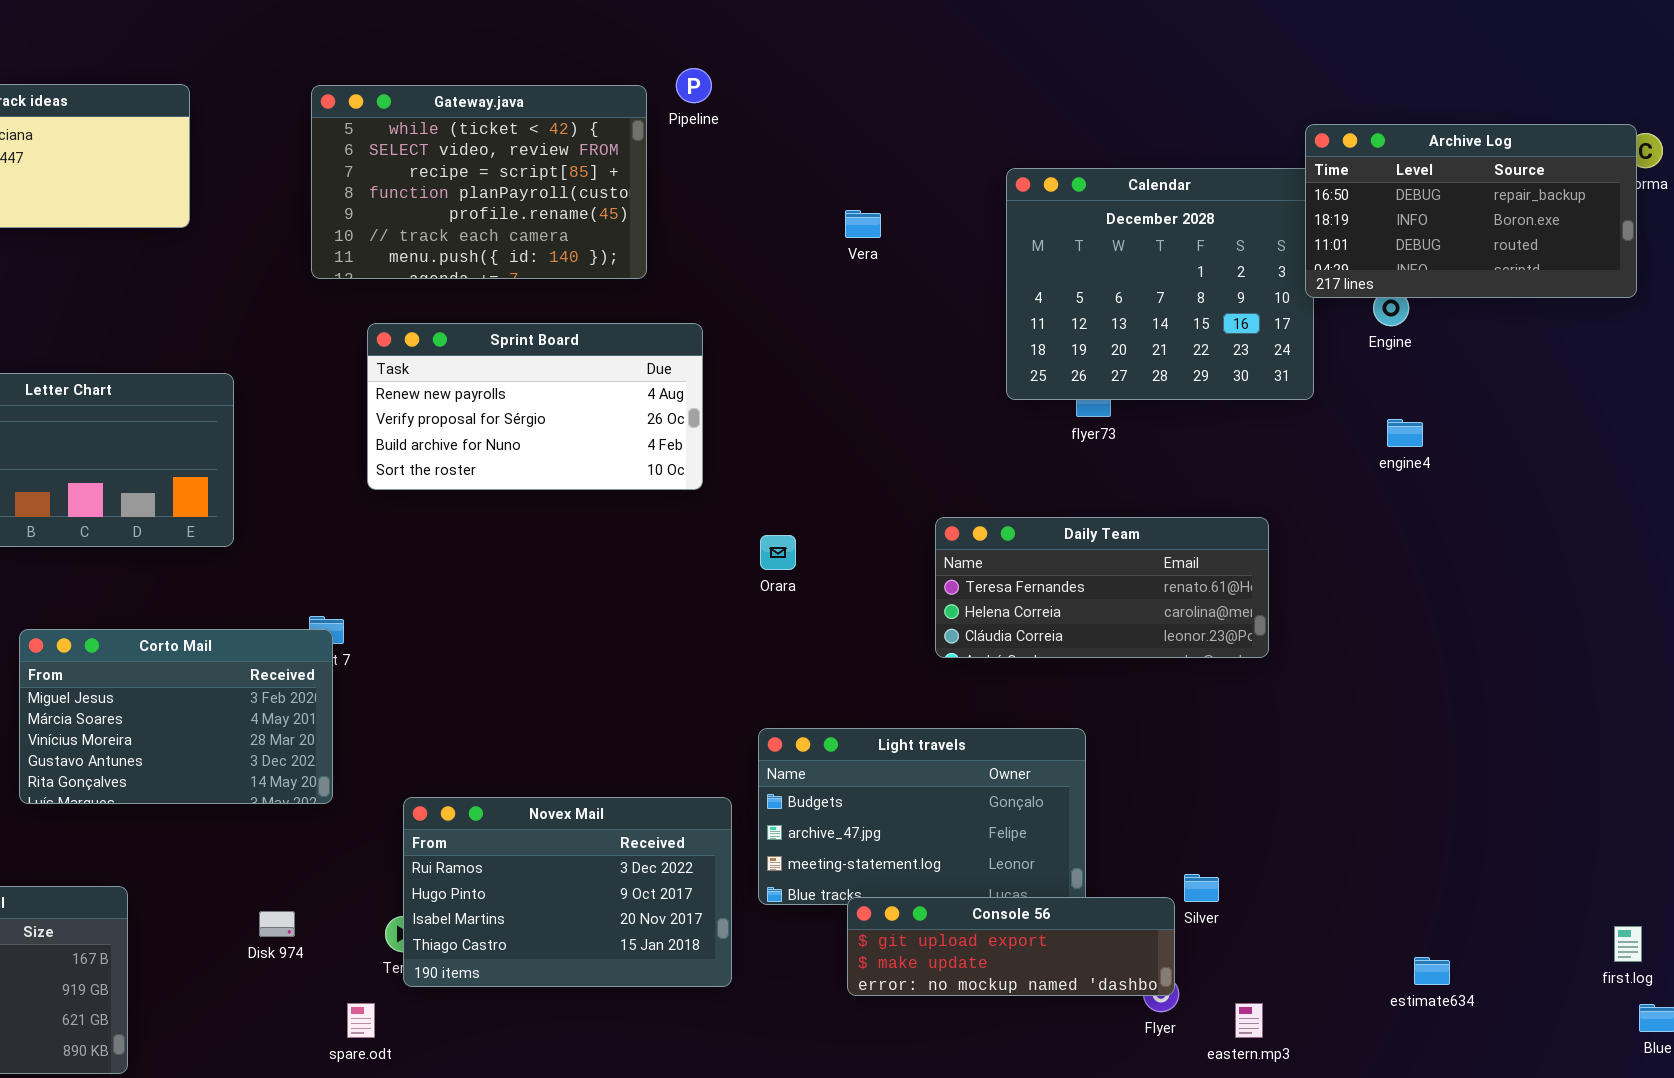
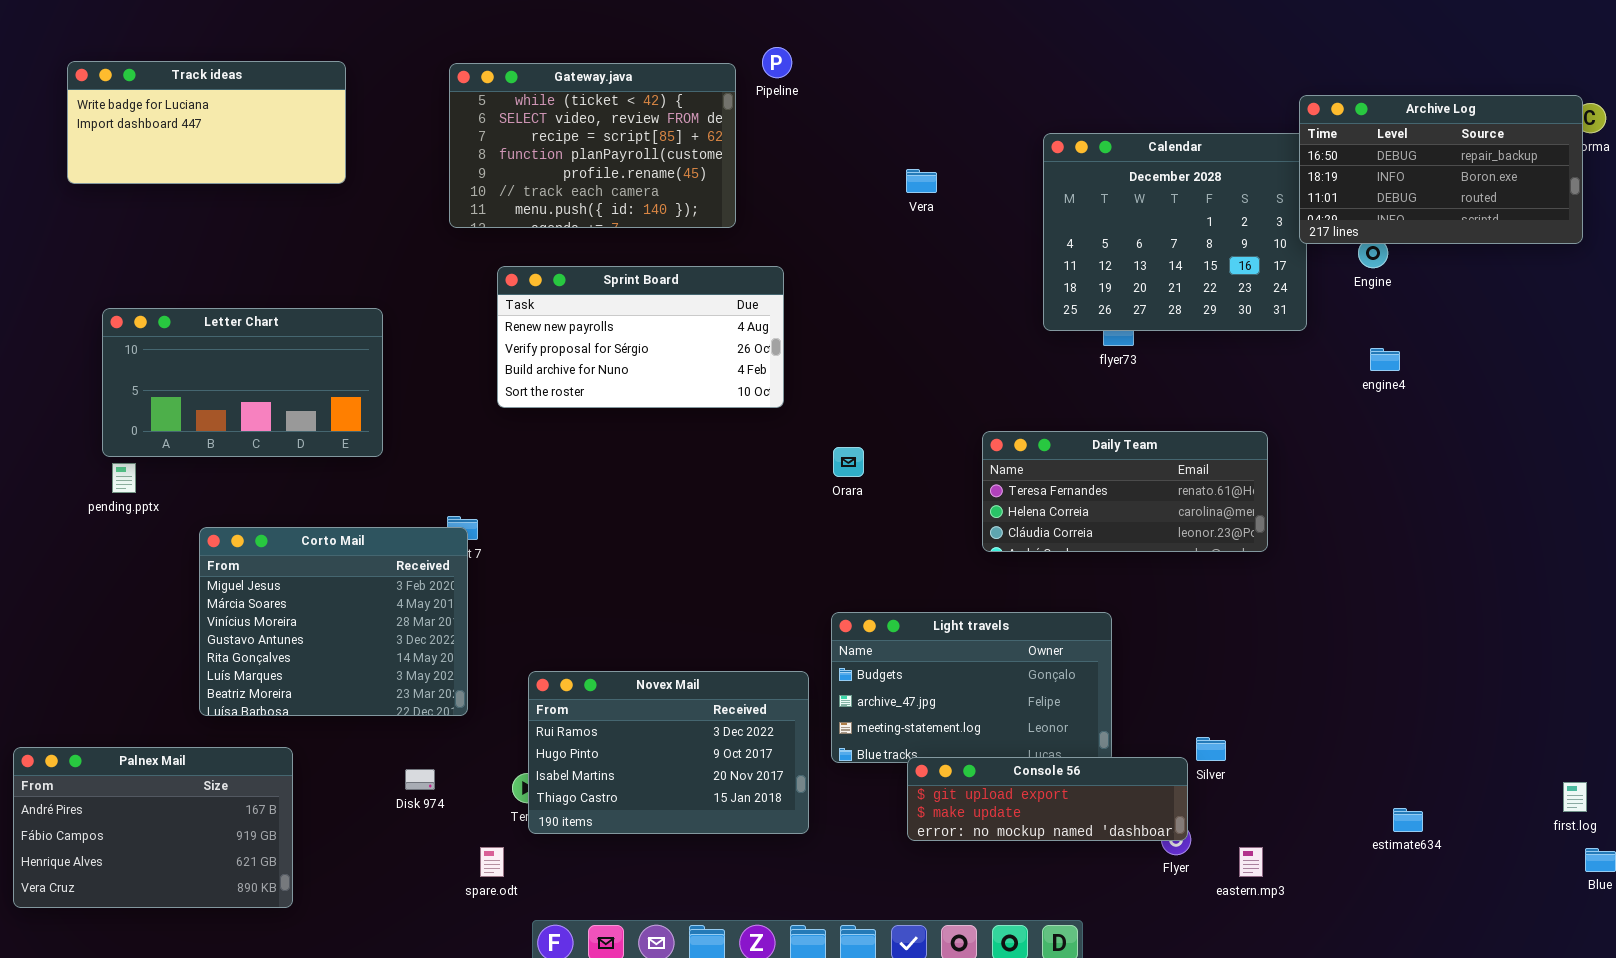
Corto Mail: [19,629,333,804] -> [199,527,468,716], resized

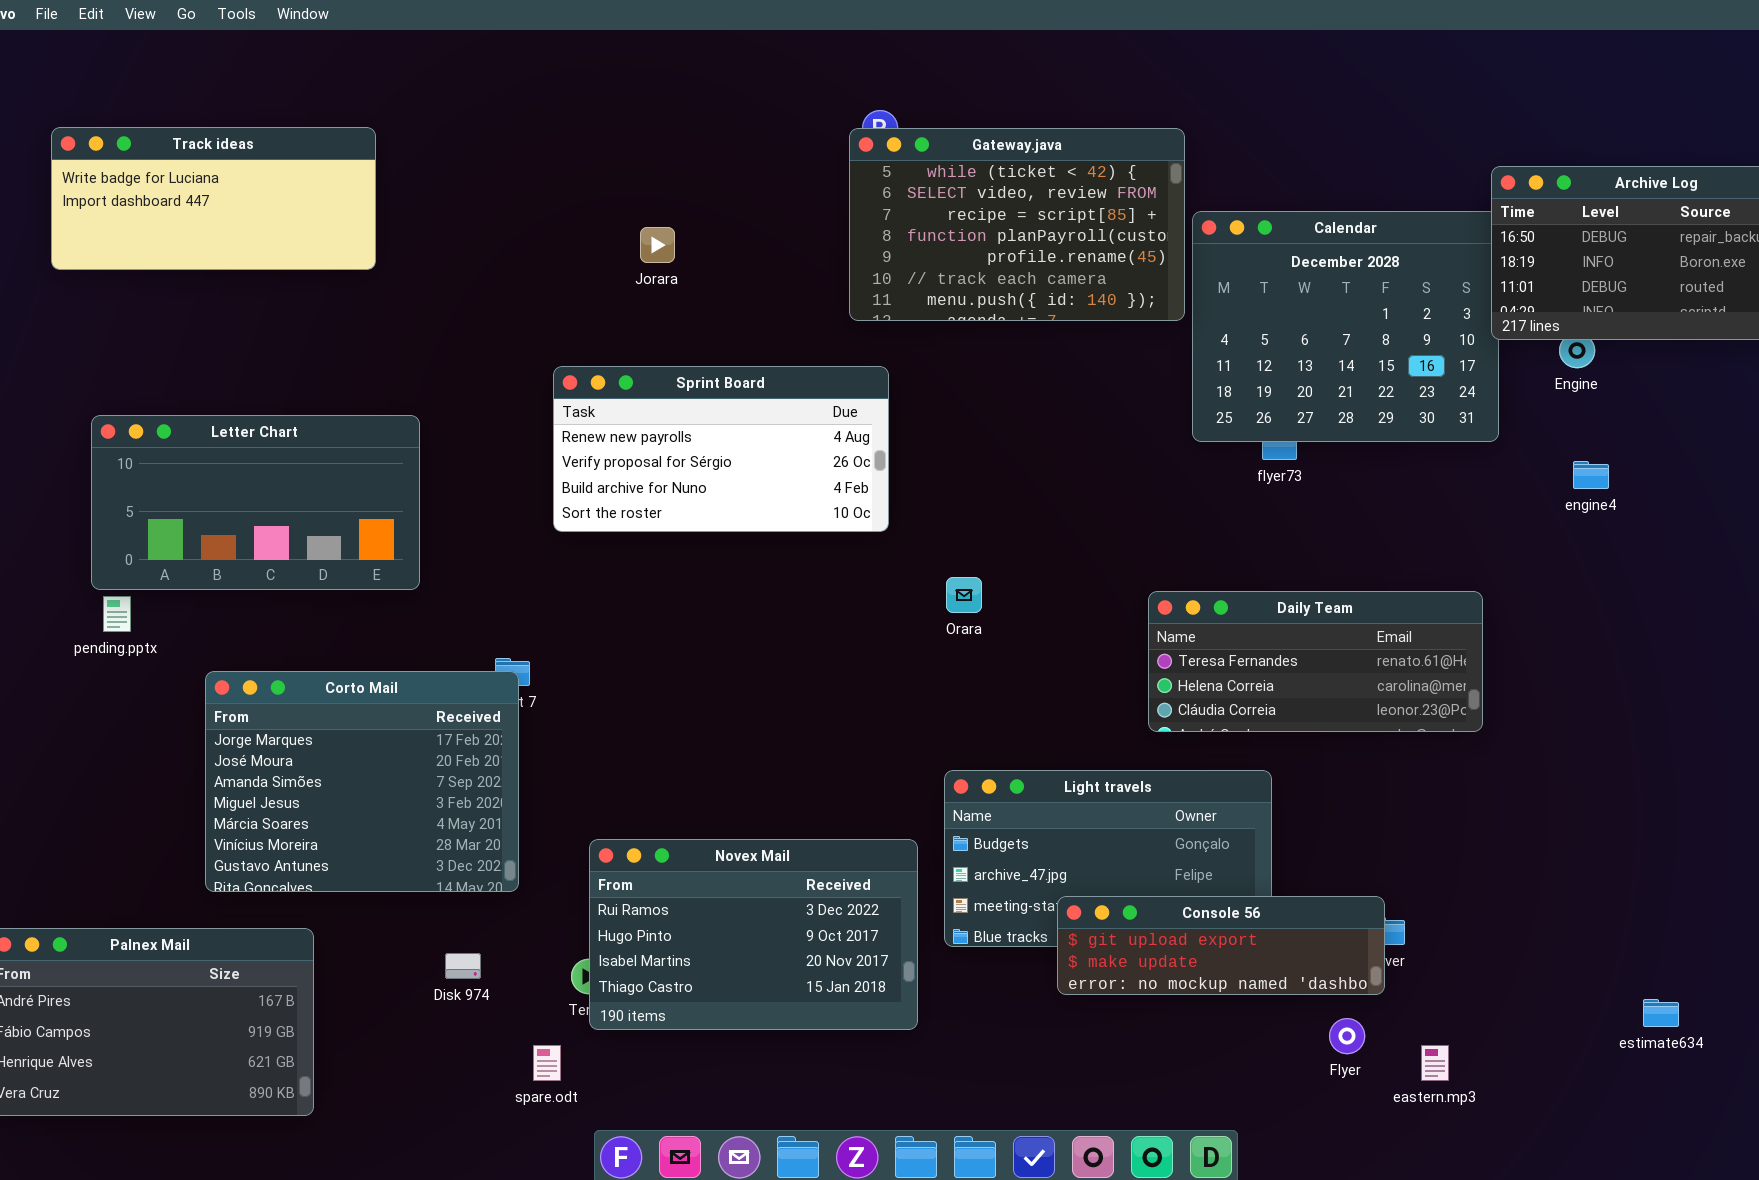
Gateway.java: [449,63,736,228] -> [849,128,1185,321], moved
Daily Team: [982,431,1268,552] -> [1148,591,1483,732], moved
Corto Mail: [199,527,468,716] -> [205,671,519,892], scrolled up 3 rows
Console 56: [907,757,1188,841] -> [1057,896,1385,995], moved
estimate634: [1393,808,1423,832] -> [1643,999,1679,1027], moved

